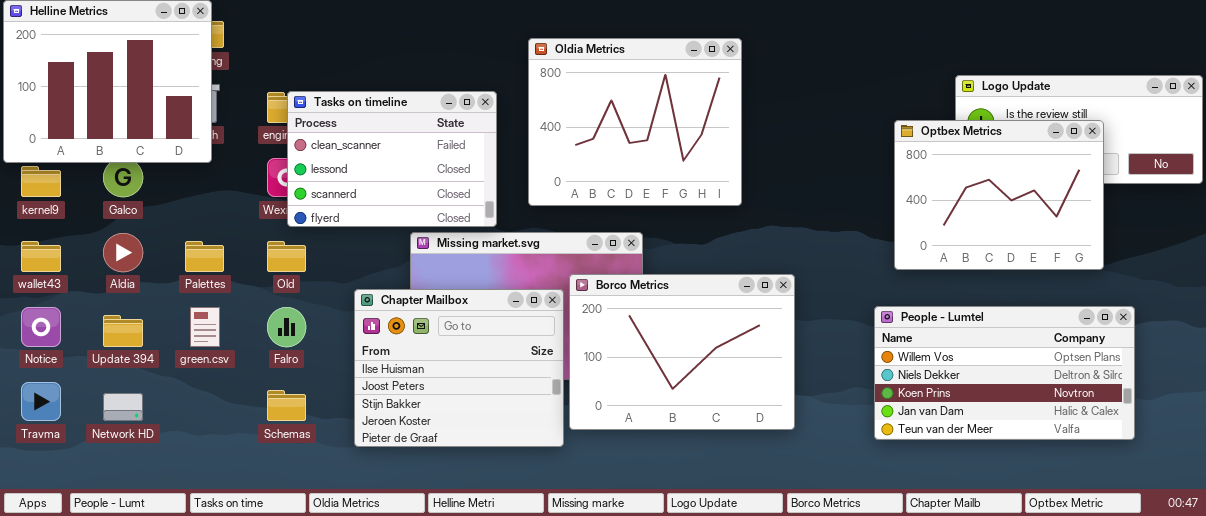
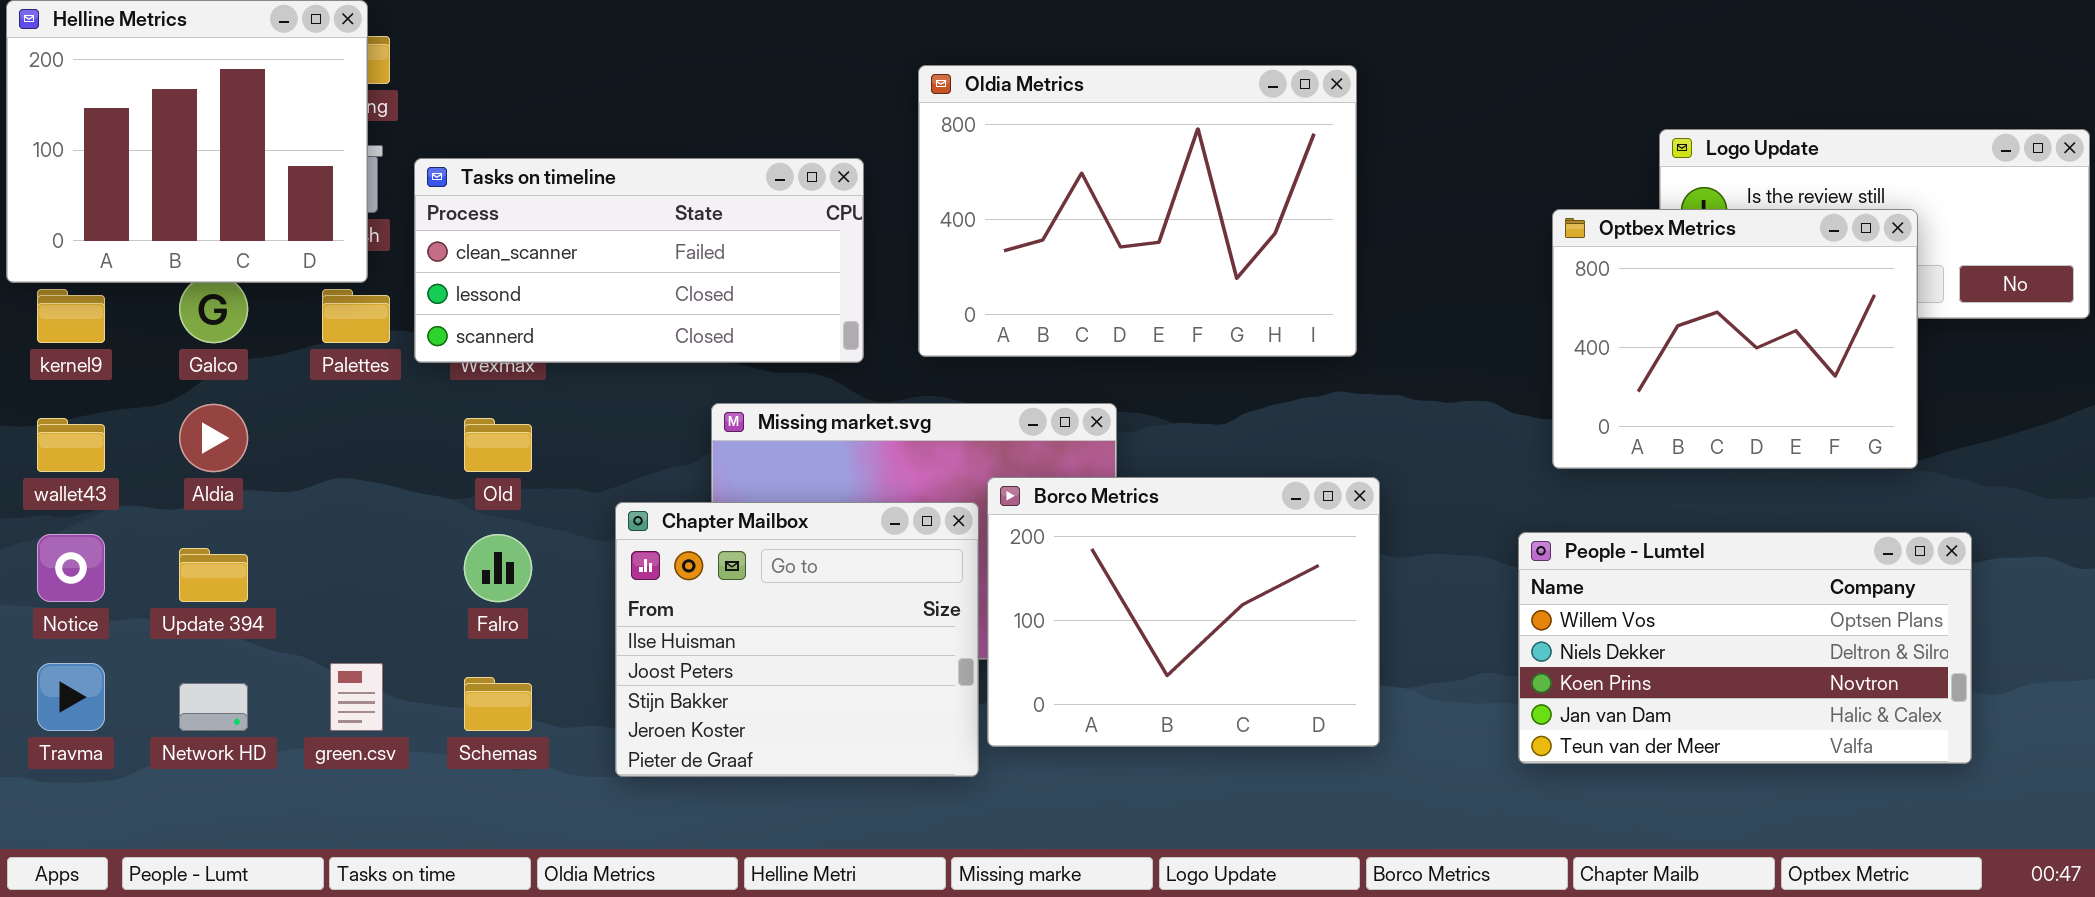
Oldia Metrics: [528,38,742,206] -> [918,65,1357,357], resized
Tasks on timeline: [287,91,497,227] -> [414,158,864,363], resized
Palettes: [185,241,224,272] -> [322,289,390,343], moved
green.csv: [190,307,220,347] -> [330,663,383,731], moved

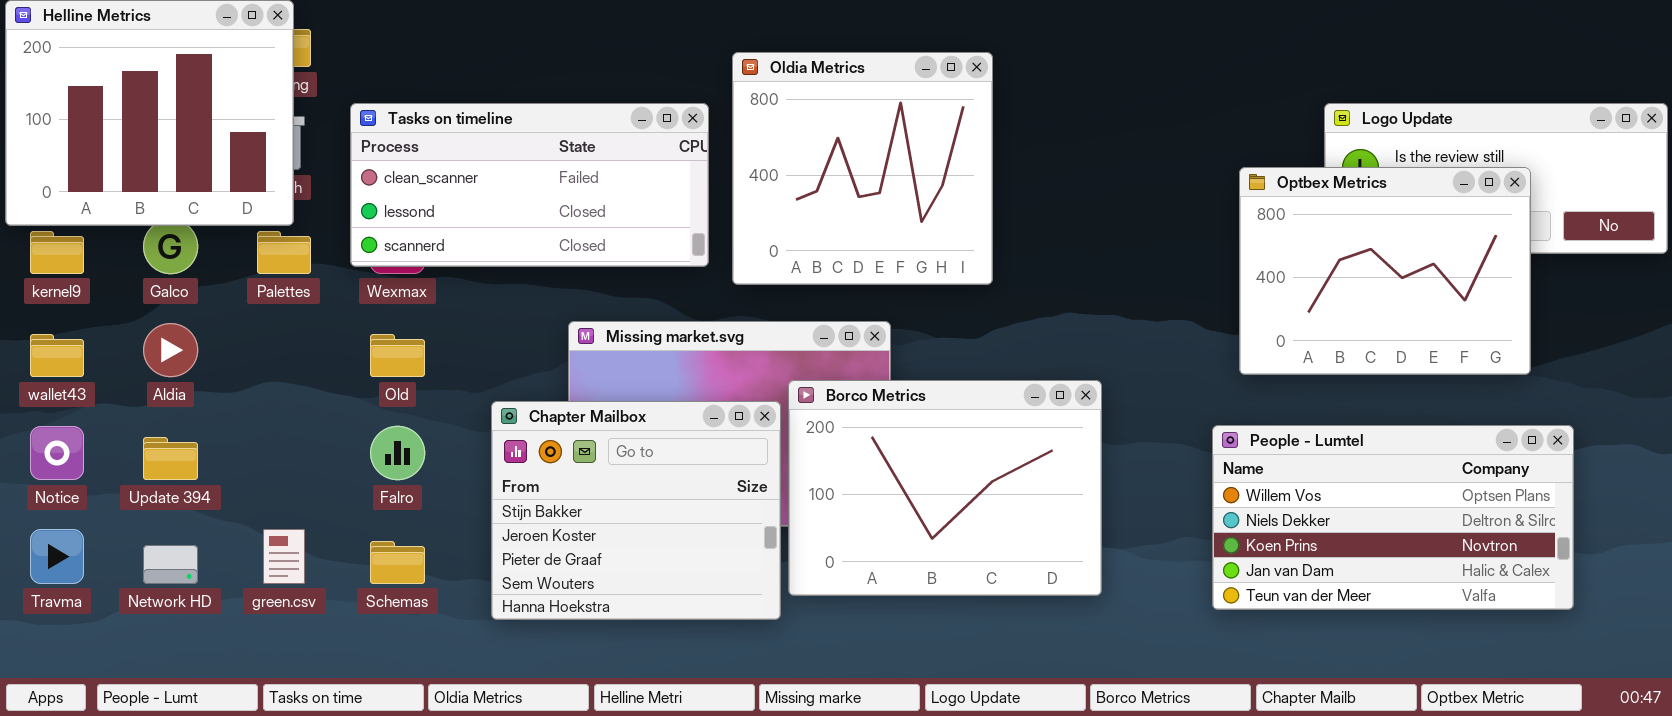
Oldia Metrics: [918,65,1357,357] -> [732,52,993,285], resized
Tasks on timeline: [414,158,864,363] -> [350,103,709,267], moved
Chapter Mailbox: [615,502,979,777] -> [491,401,781,620], scrolled down 2 rows

